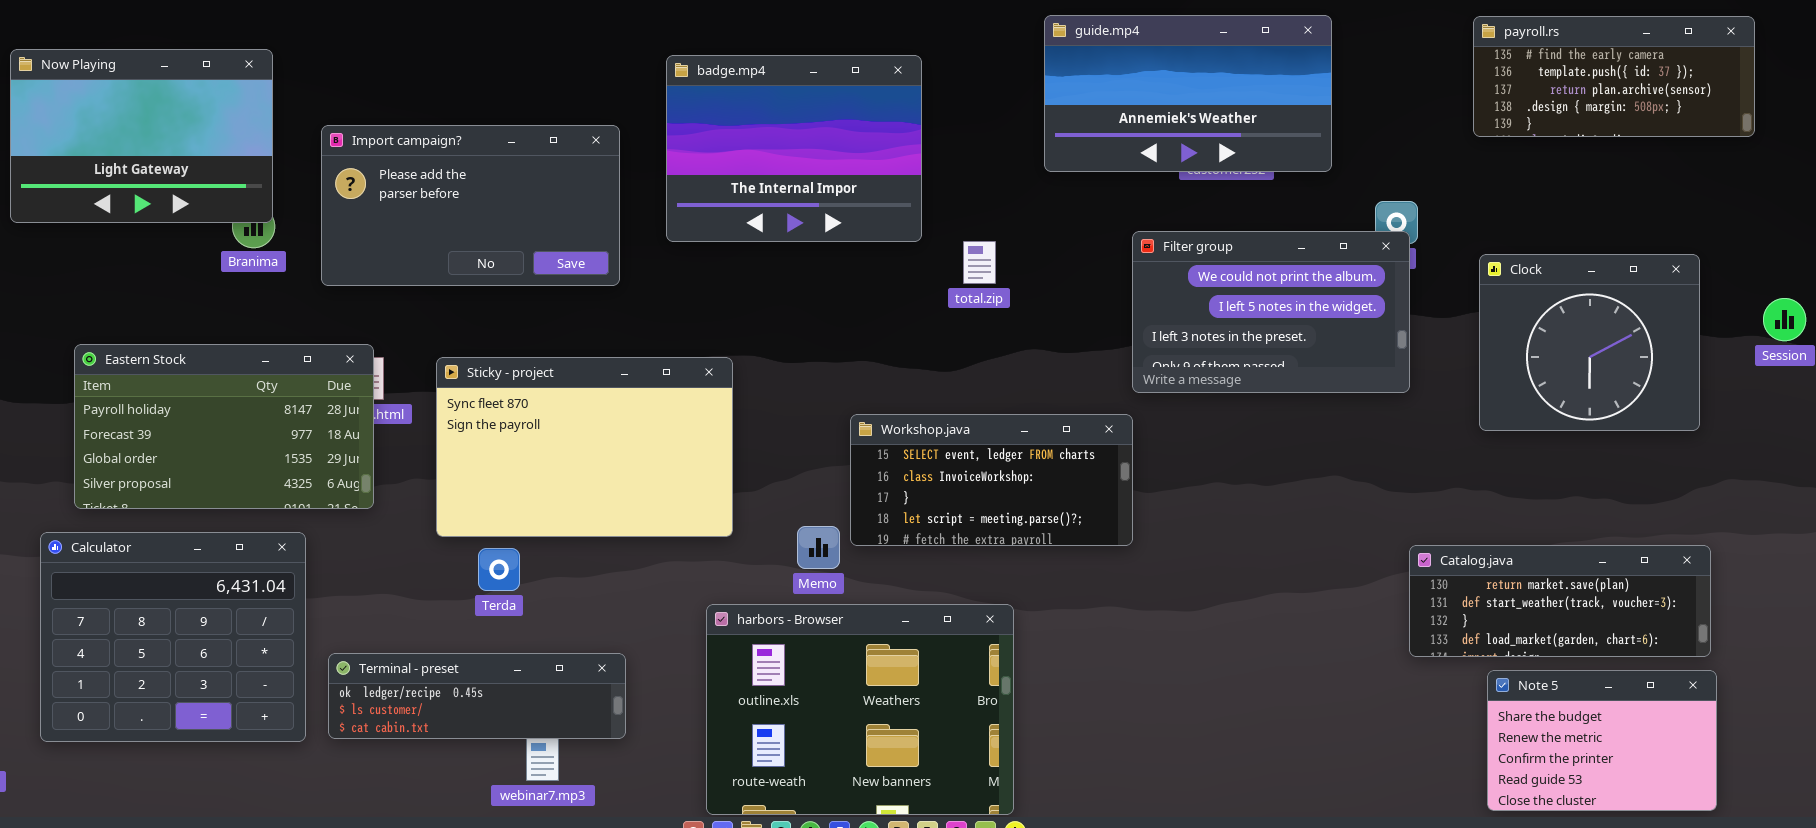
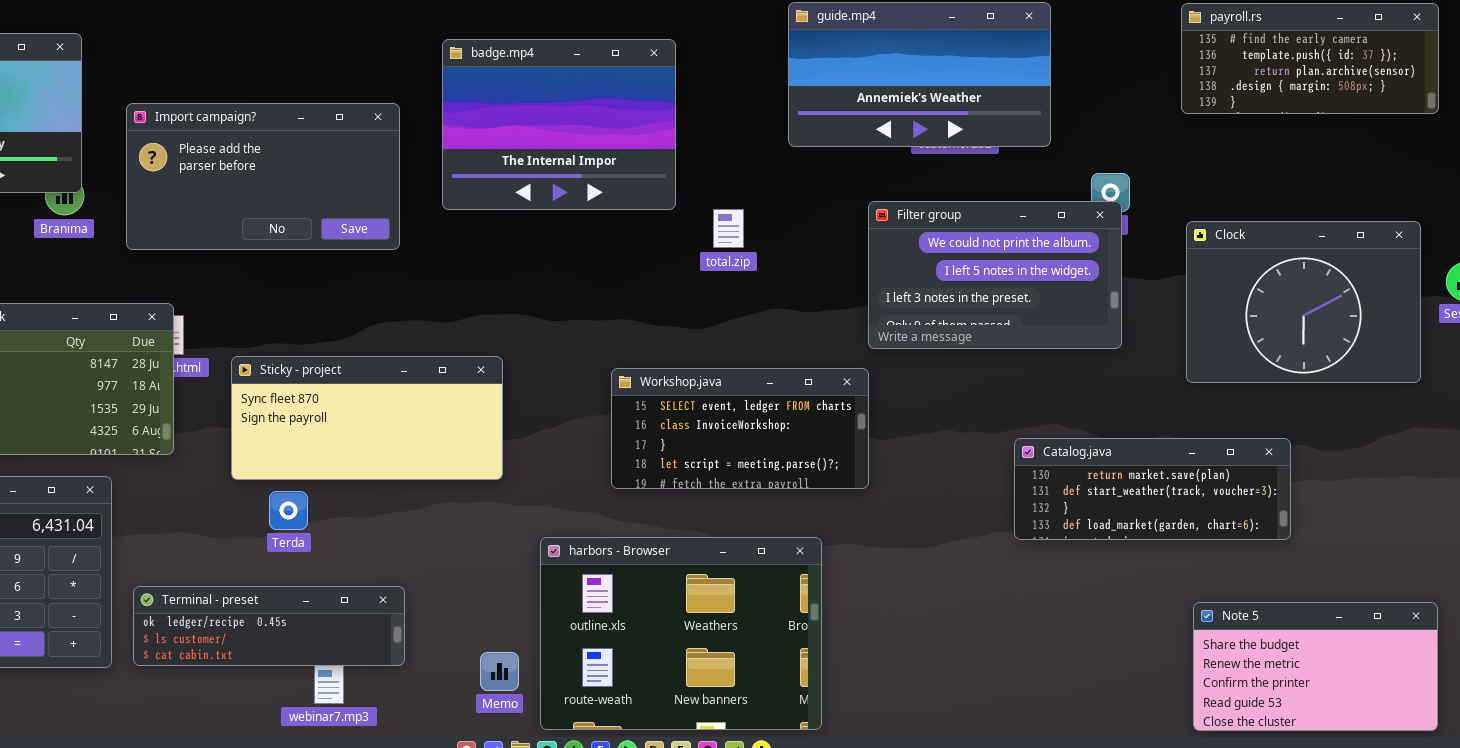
Clock: [1479,254,1700,431] -> [1186,221,1421,383], resized
Sticky - project: [436,357,733,537] -> [231,356,503,480], resized
Memo: [797,526,840,569] -> [480,652,519,691], moved
Catalog.java: [1409,545,1711,657] -> [1014,438,1291,540], moved
harbors - Browser: [706,604,1014,815] -> [540,537,822,730], moved
Note 5: [1487,670,1717,811] -> [1193,602,1438,731], resized

